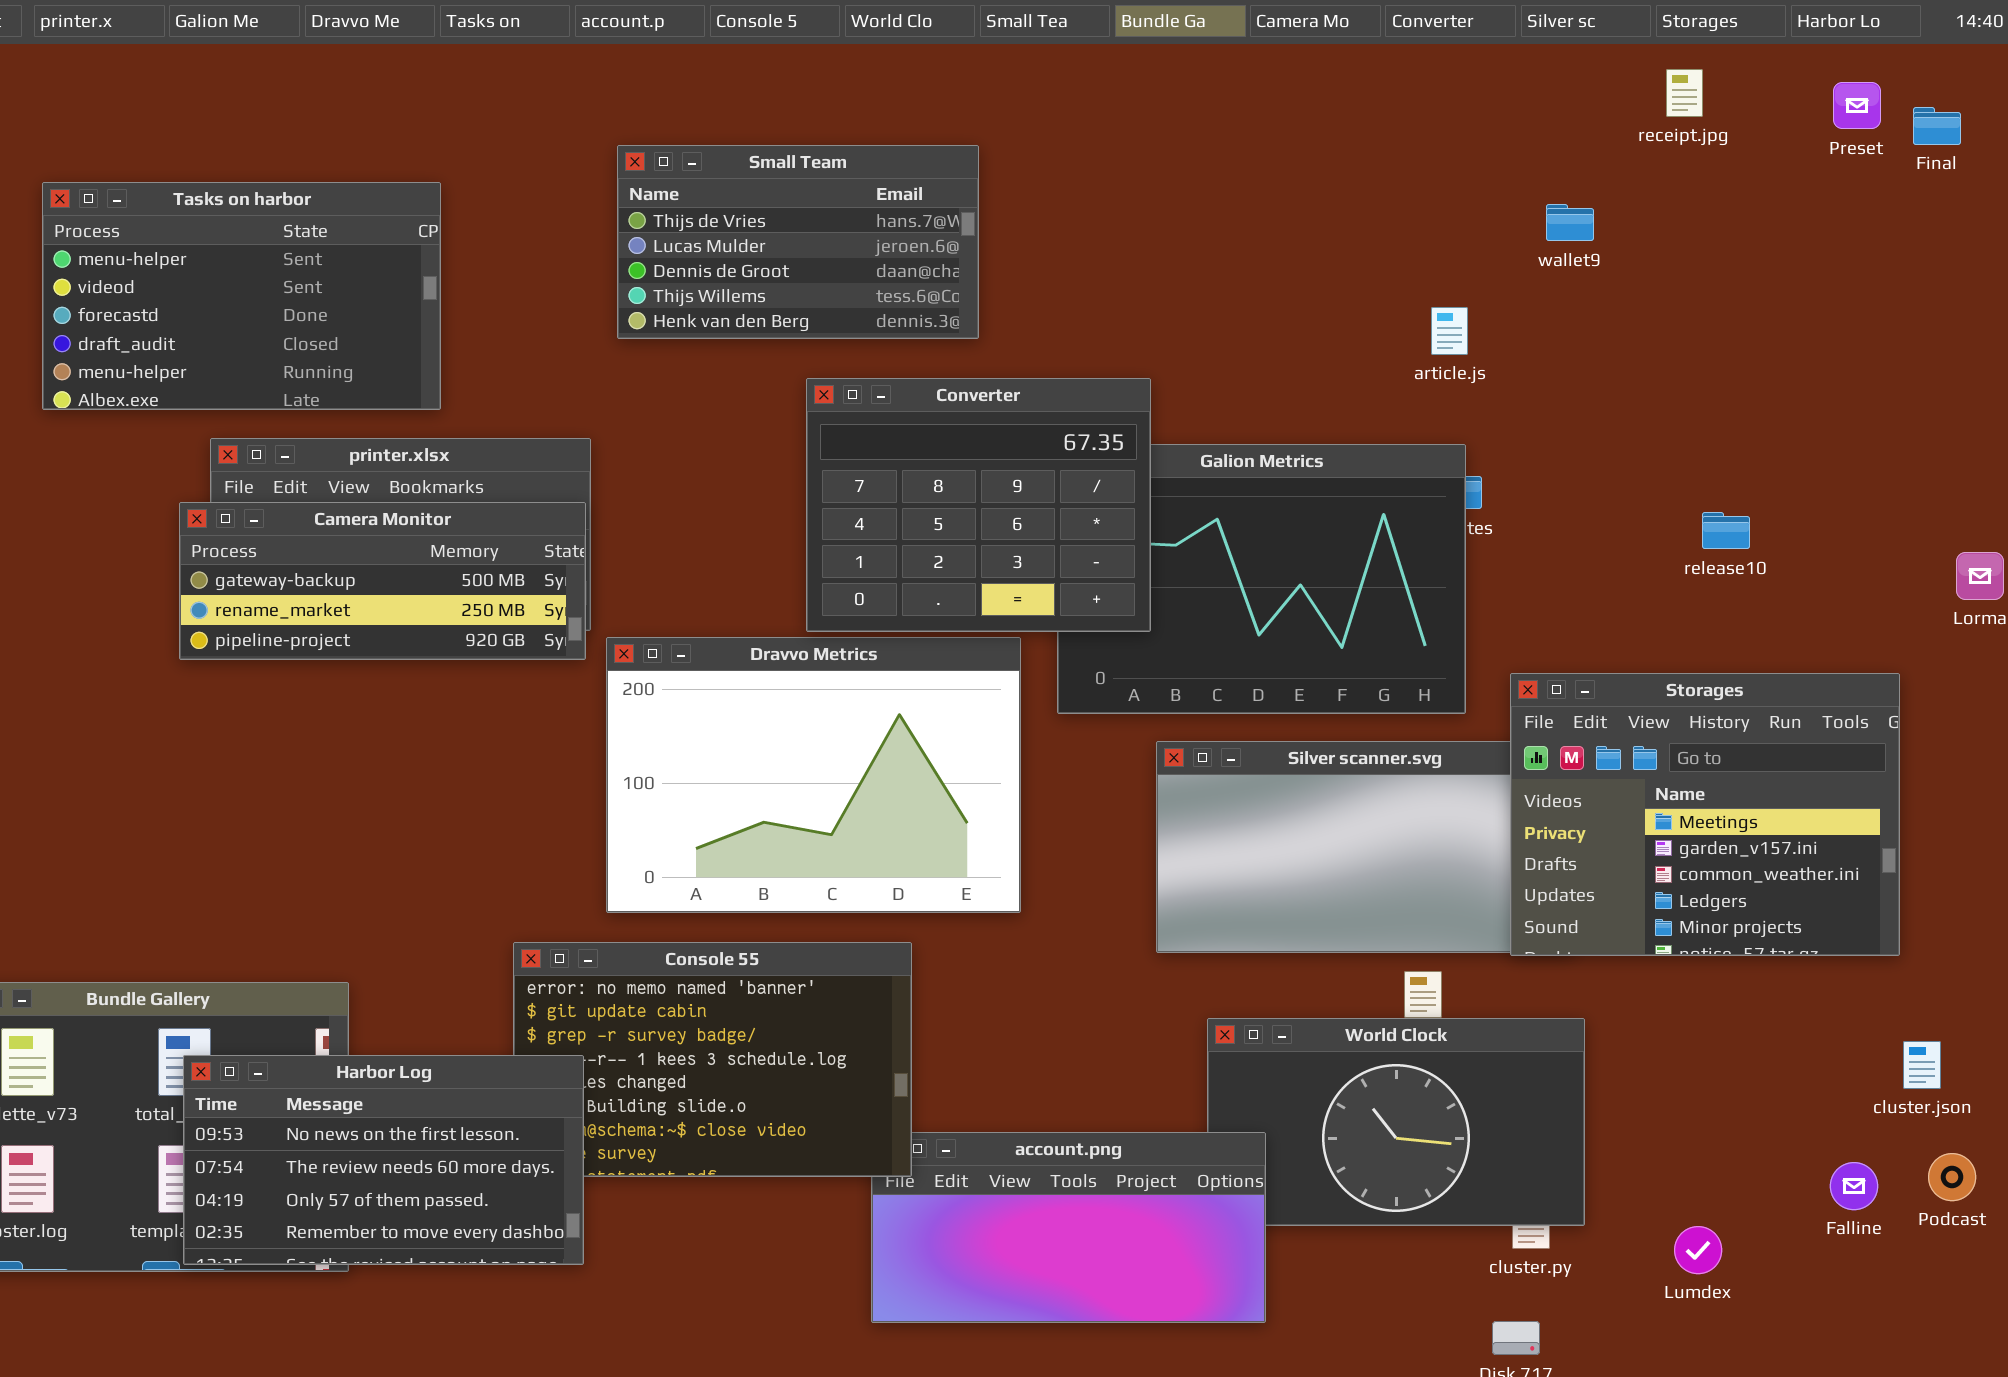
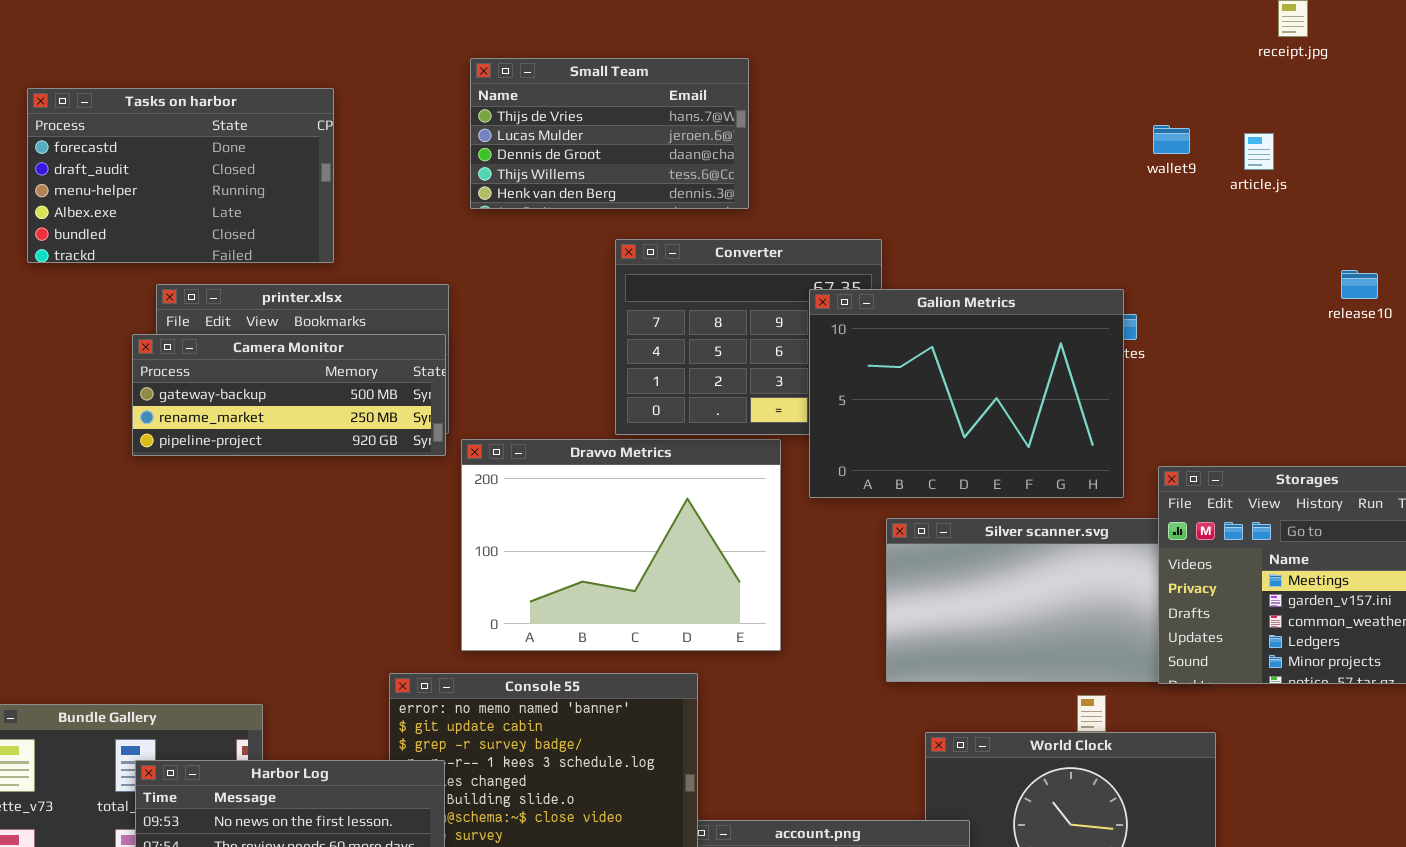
Tasks on harbor: [42,182,441,410] -> [27,88,334,263], scrolled down 2 rows
wallet9: [1546,204,1594,241] -> [1153,125,1190,154], moved
article.js: [1431,307,1468,355] -> [1244,133,1274,170], moved
Galion Metrics: [1057,444,1466,714] -> [809,289,1124,498], raised
release10: [1702,512,1750,549] -> [1341,270,1378,299], moved

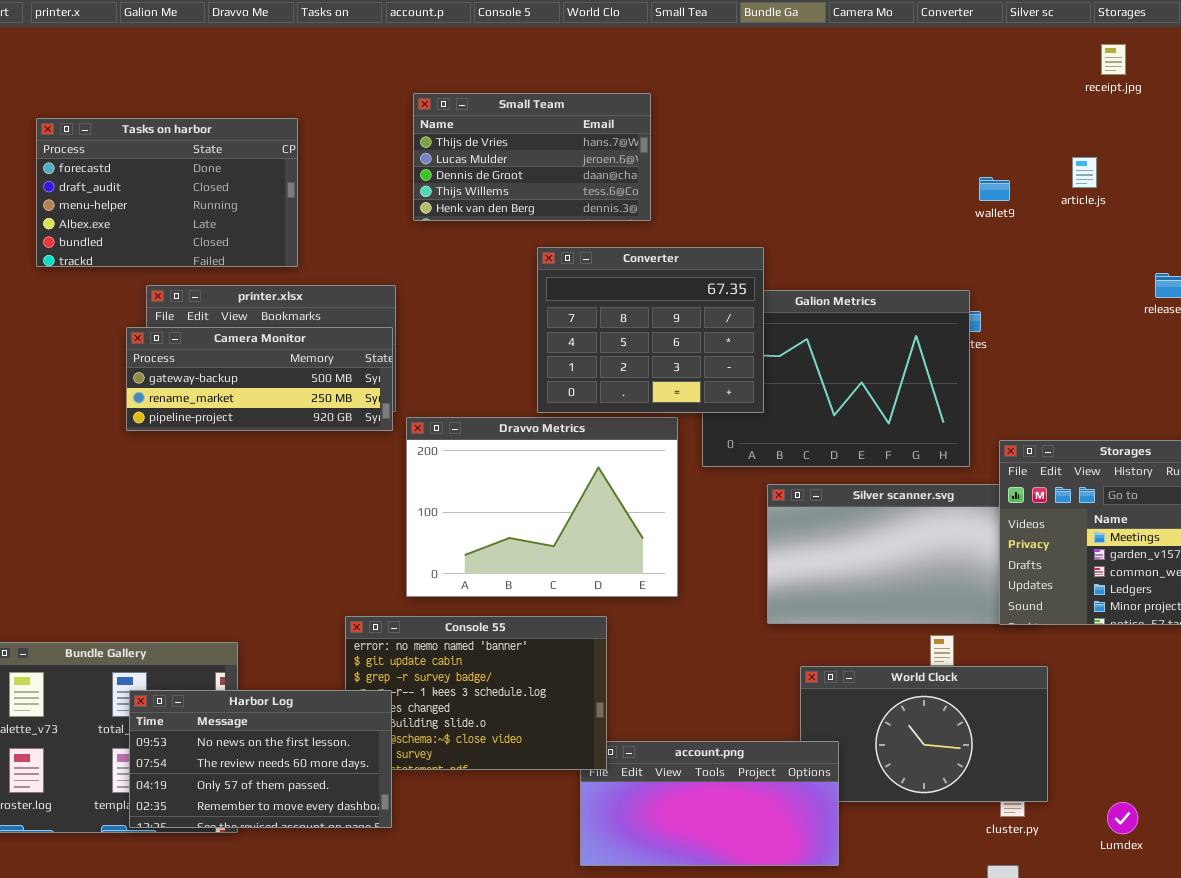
wallet9: [1153,125,1190,154] -> [979,177,1010,201], moved
Converter: [615,239,882,435] -> [537,247,764,413], raised

